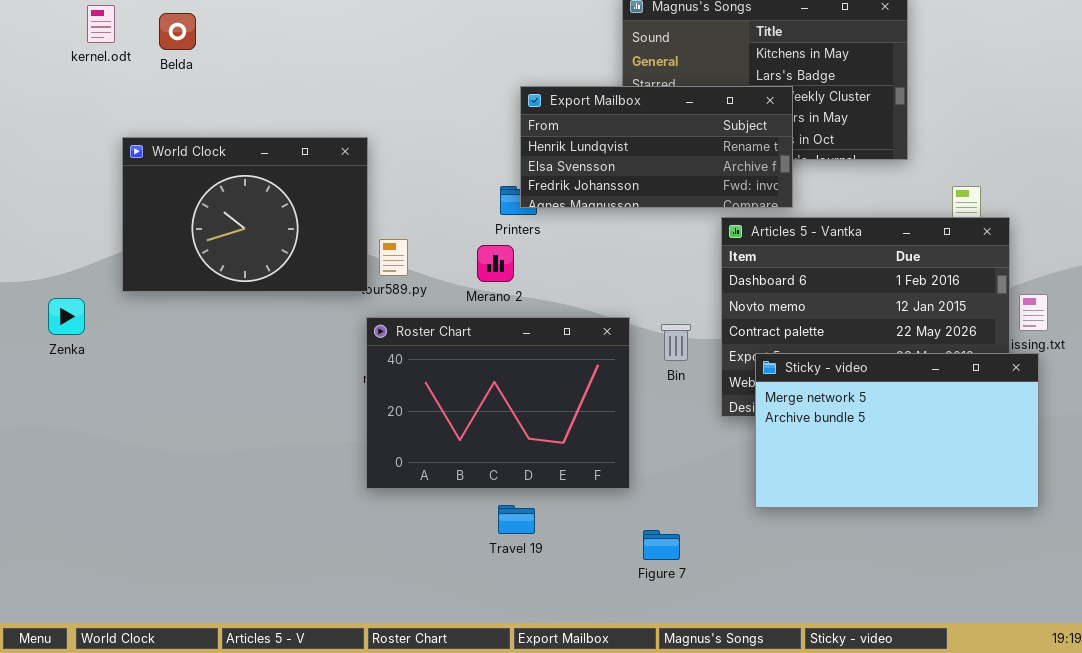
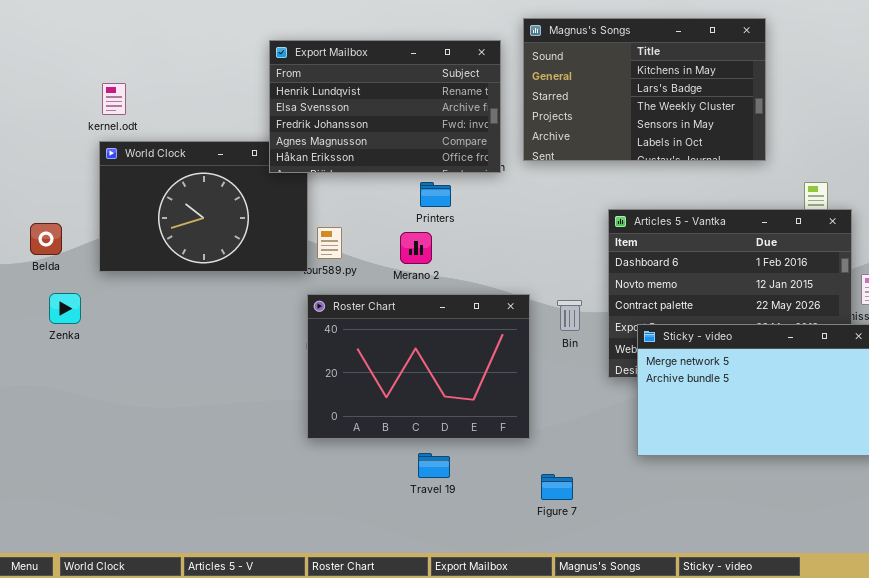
kernel.odt: [87,5,115,43] -> [102,83,126,115], moved
Belda: [159,13,196,50] -> [30,223,62,255], moved
Export Mailbox: [520,86,793,208] -> [269,40,501,173], moved, resized
Zenka: [48,298,85,335] -> [49,293,81,324], moved

